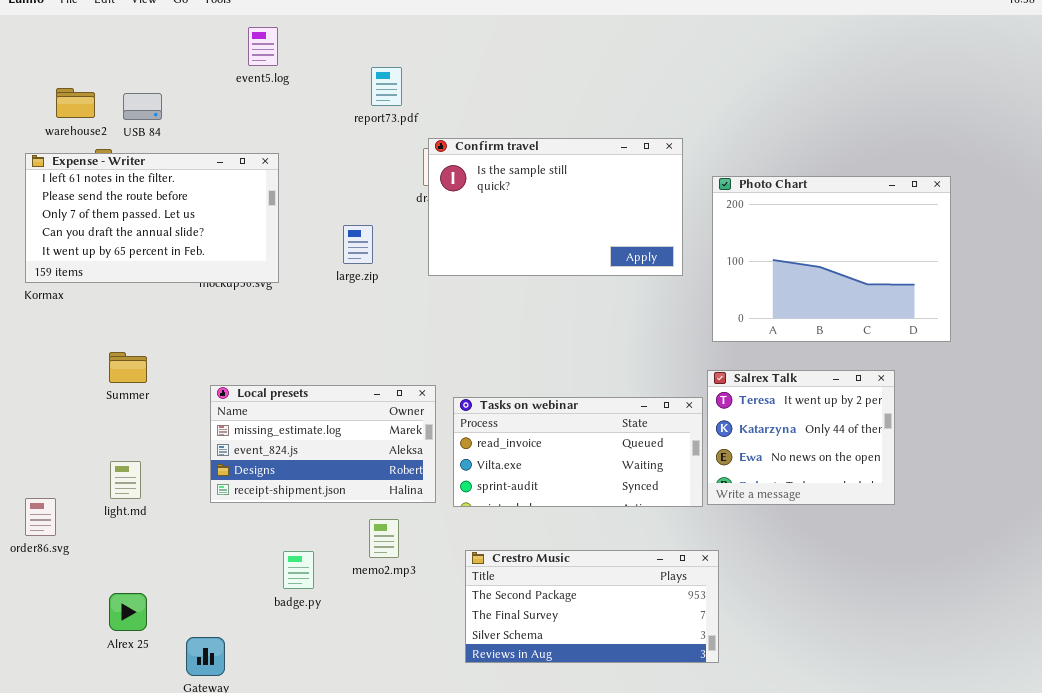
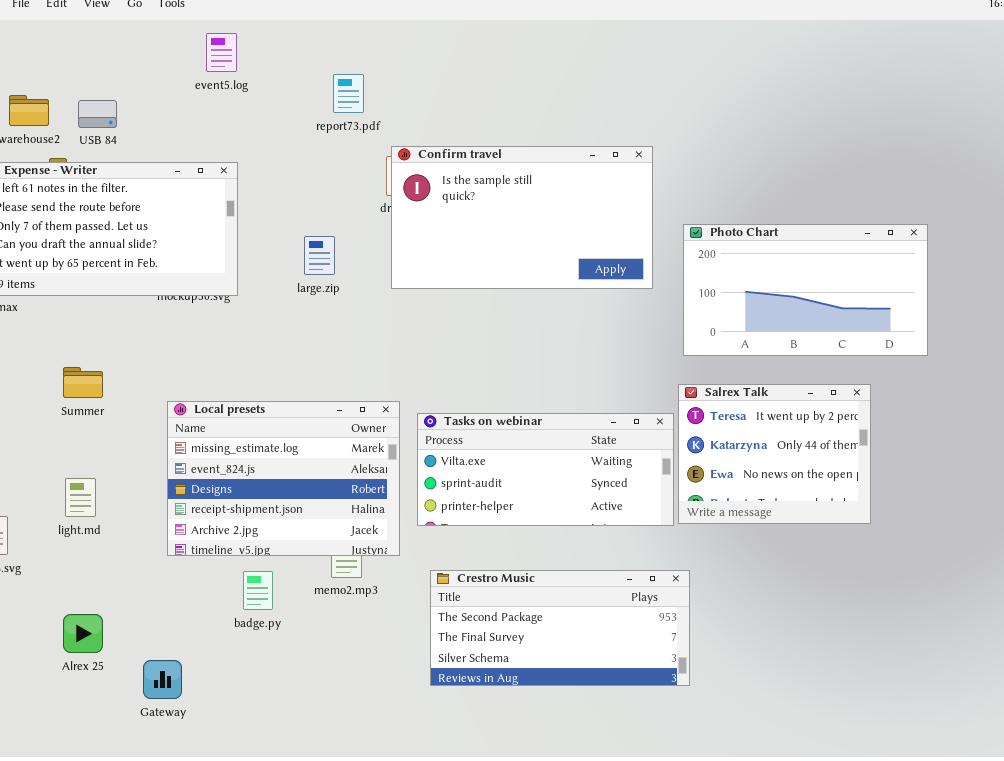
Photo Chart: [712,176,951,342] -> [683,224,928,356], resized
Local presets: [210,385,436,503] -> [167,401,400,556], resized
Tasks on webinar: [453,397,703,507] -> [417,413,674,526], scrolled down 1 row

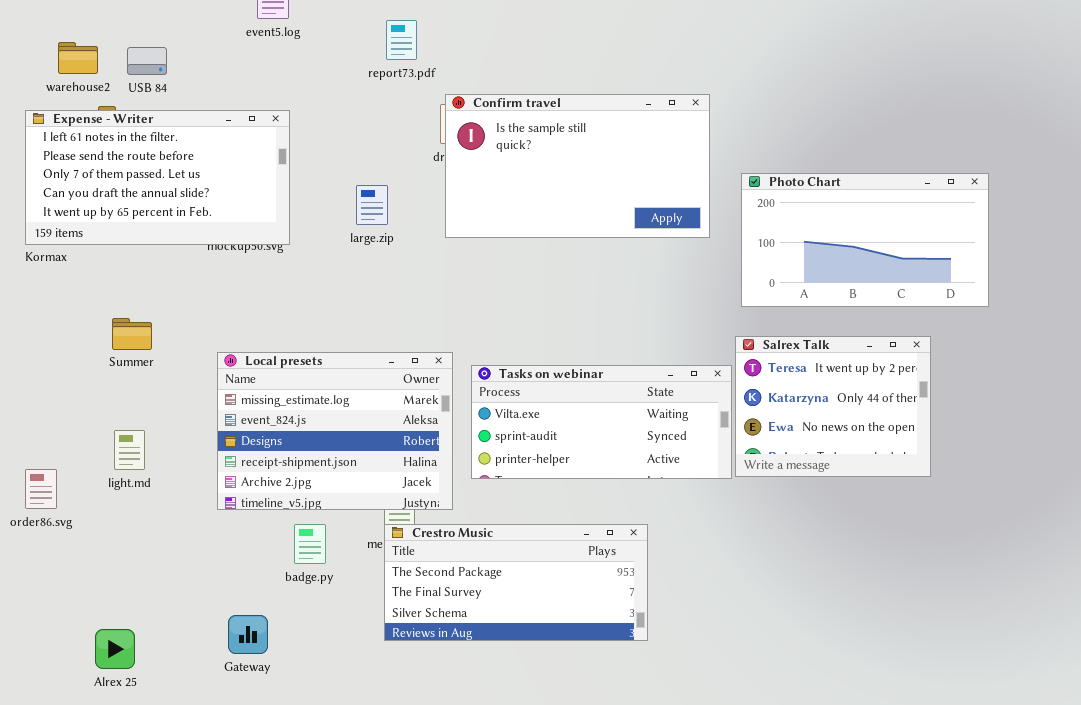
Crestro Music: [430,570,690,686] -> [384,524,648,641], moved
Alrex 25: [63,614,103,653] -> [95,629,135,669], moved
Gateway: [143,660,182,699] -> [228,615,268,654], moved

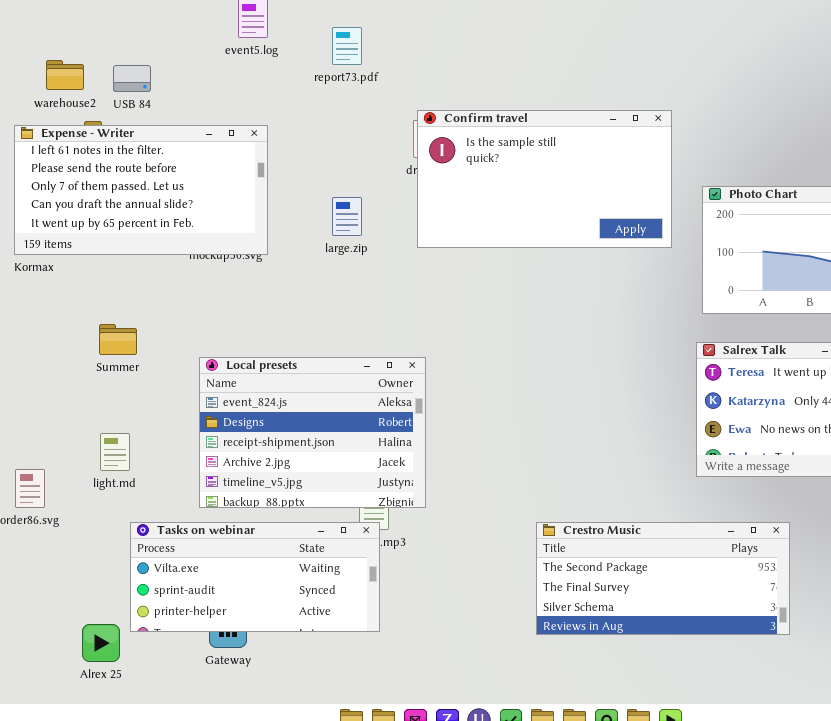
report73.pdf: [386,20,417,60] -> [332,27,362,65], moved
Local presets: [217,352,453,510] -> [199,357,426,508], scrolled down 1 row
Tasks on webinar: [471,365,732,479] -> [130,522,380,632], moved
Crestro Music: [384,524,648,641] -> [536,522,790,635], moved

